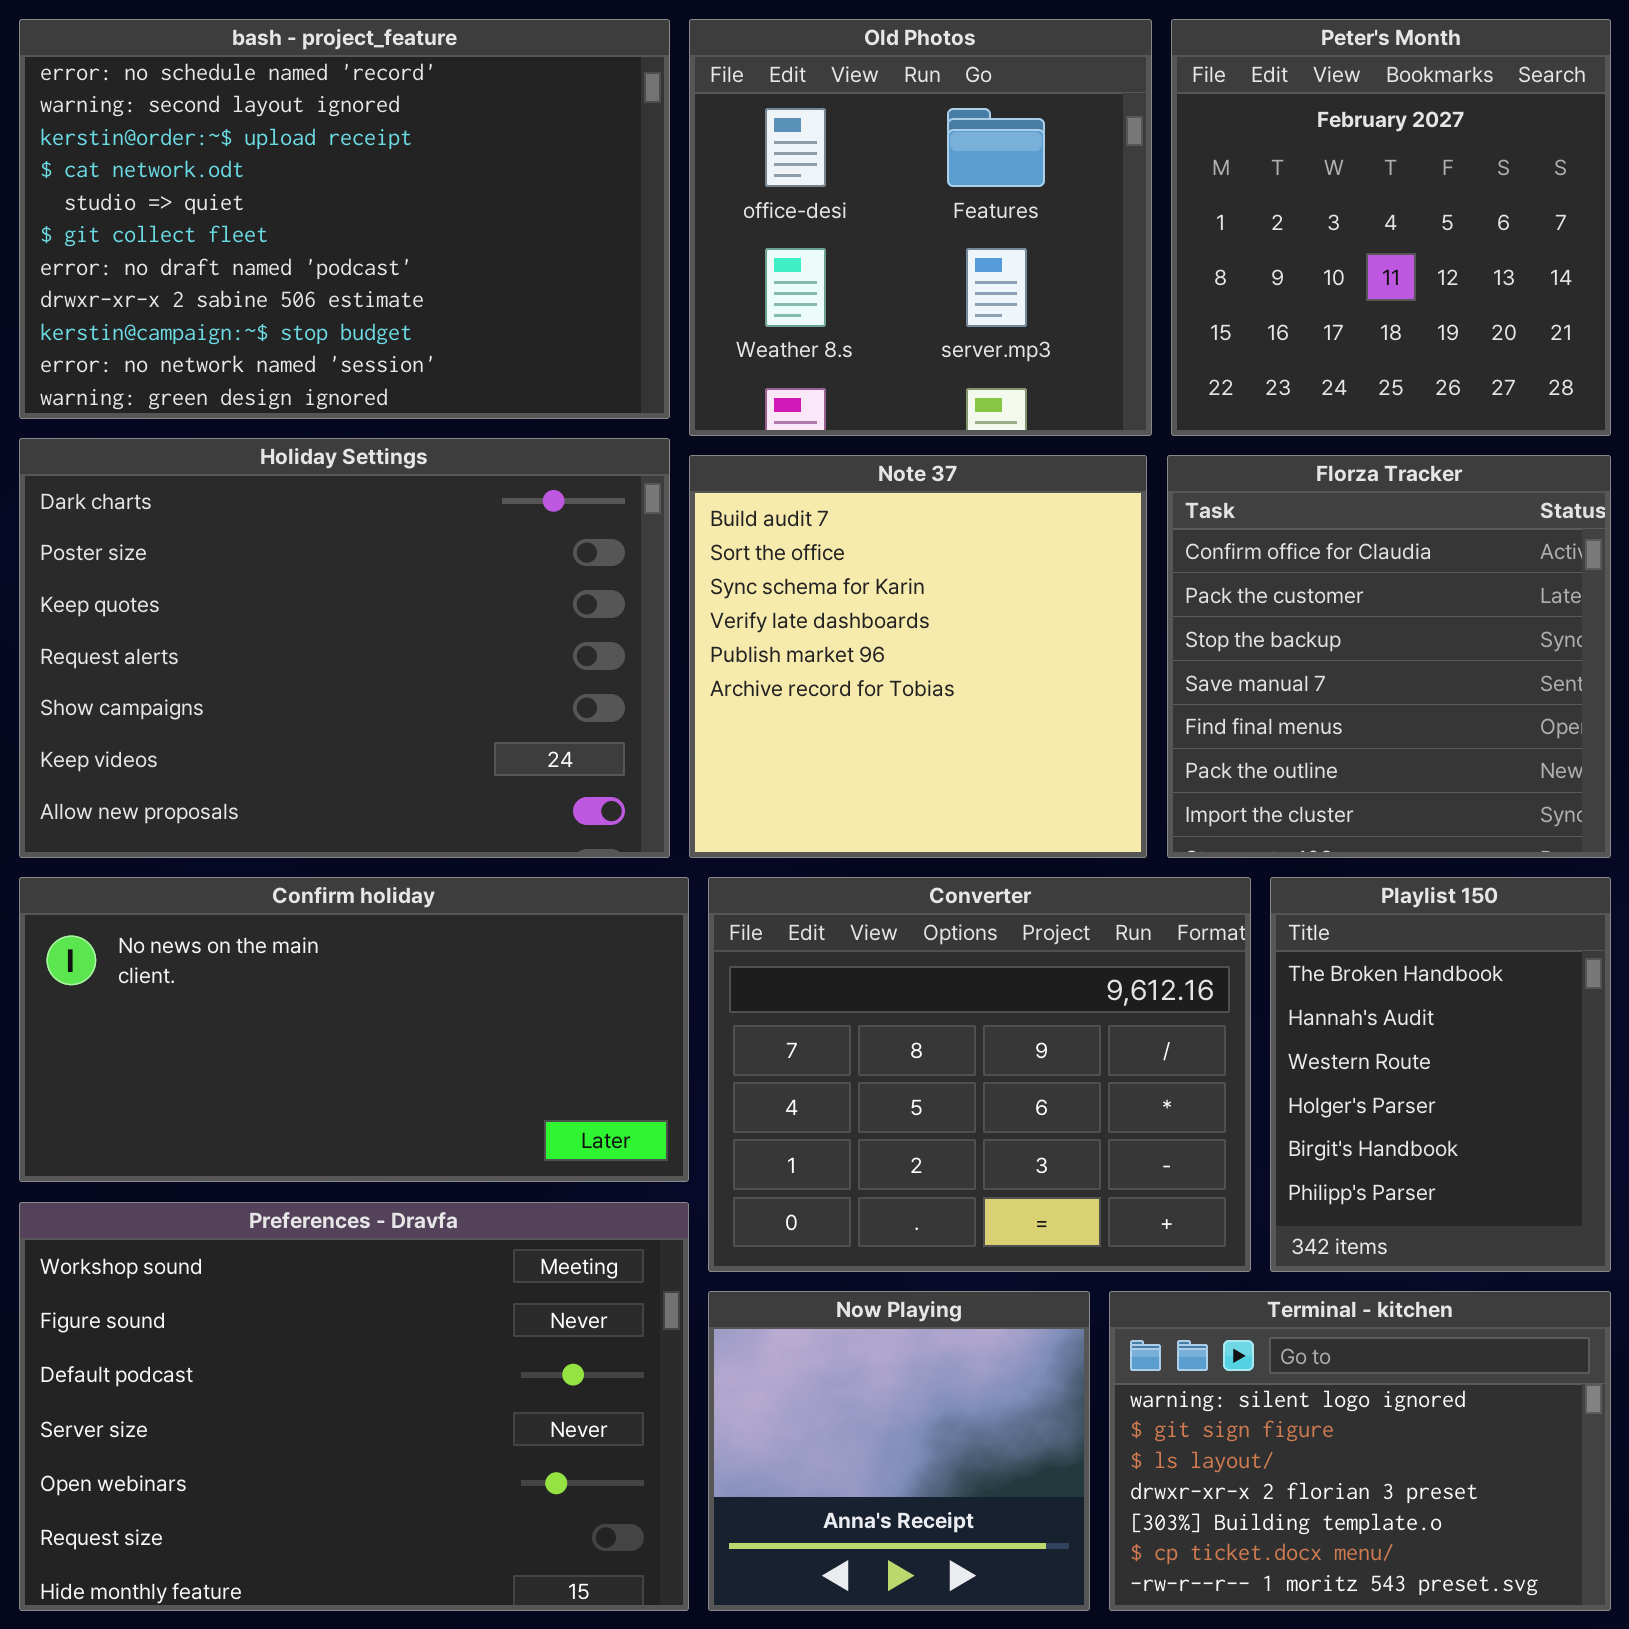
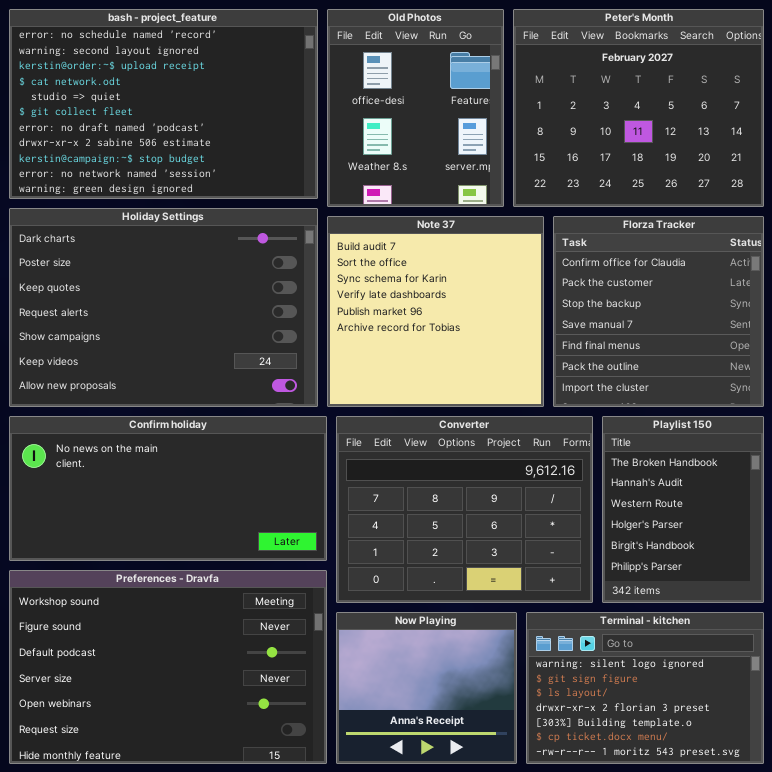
Old Photos: [689,19,1152,436] -> [327,9,504,207], resized
Peter's Month: [1171,19,1611,436] -> [513,9,764,207], resized

